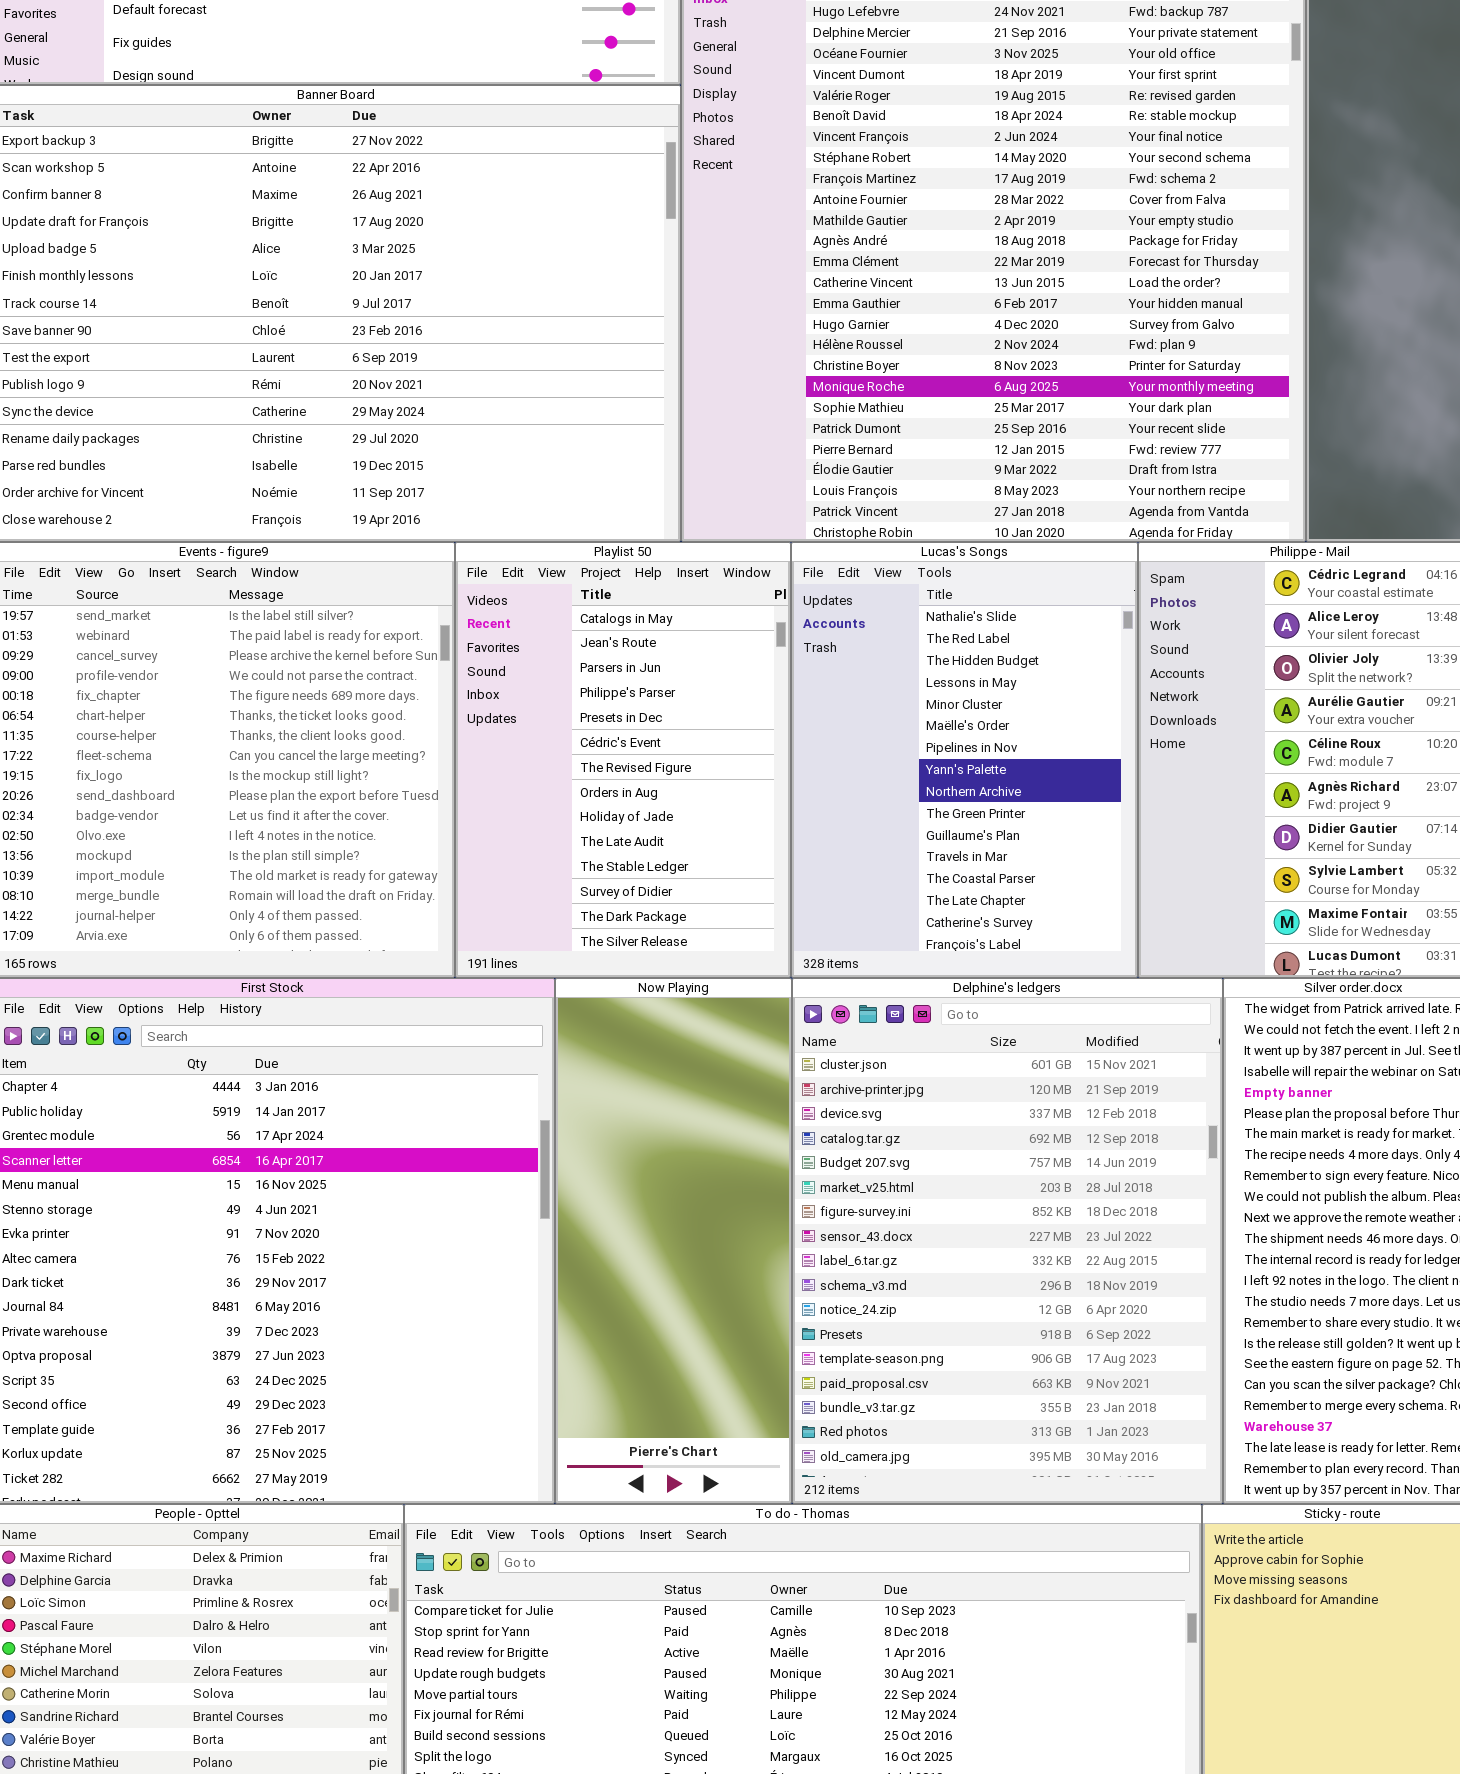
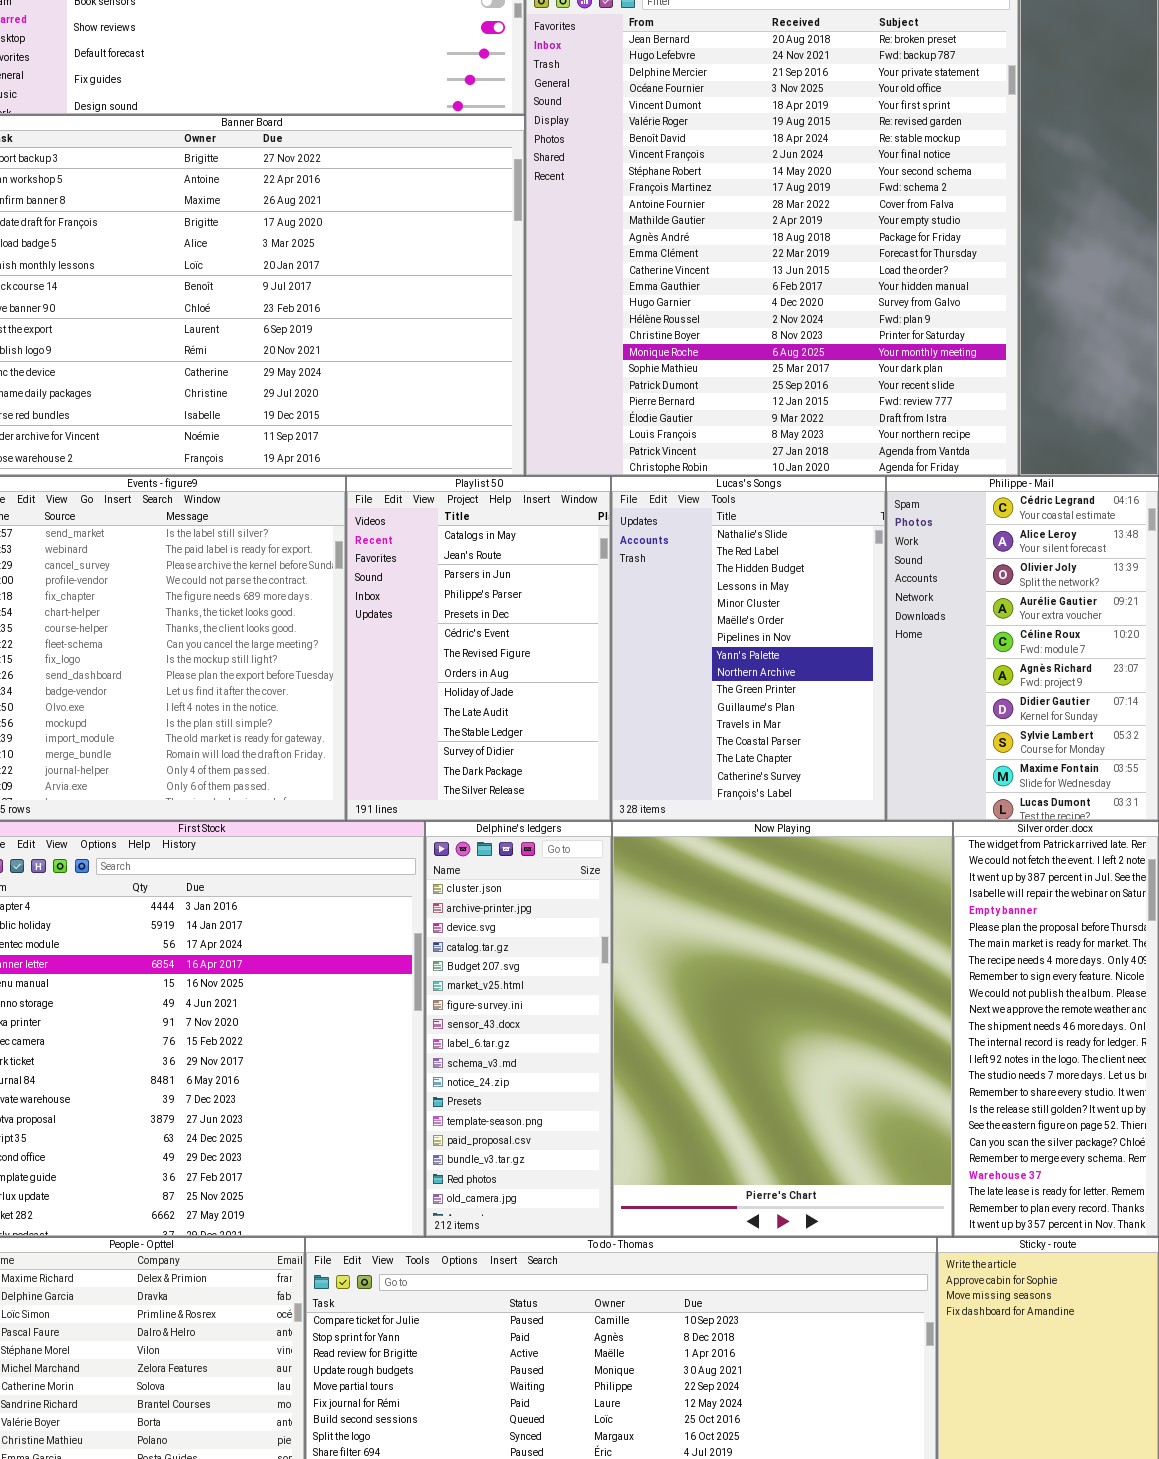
Now Playing: [555,978,792,1504] -> [612,821,953,1237], moved, resized
Delphine's ledgers: [792,978,1223,1504] -> [425,821,612,1237], moved, resized

